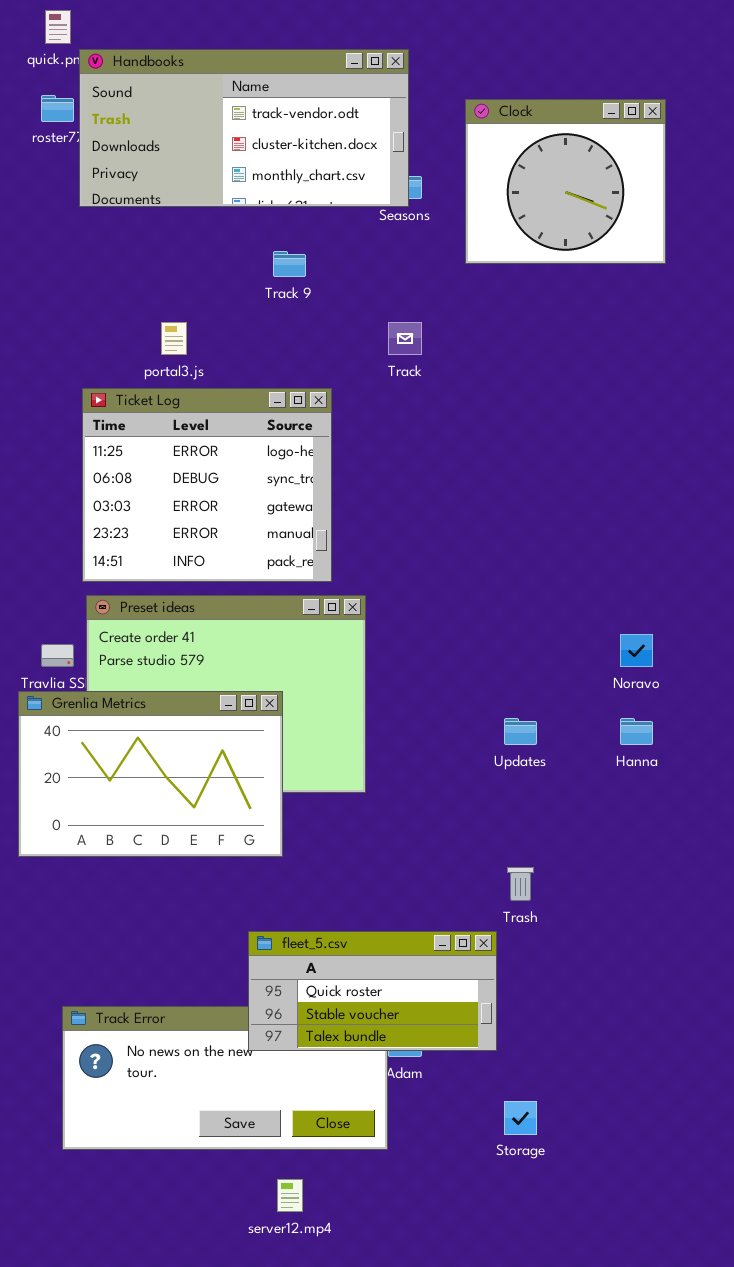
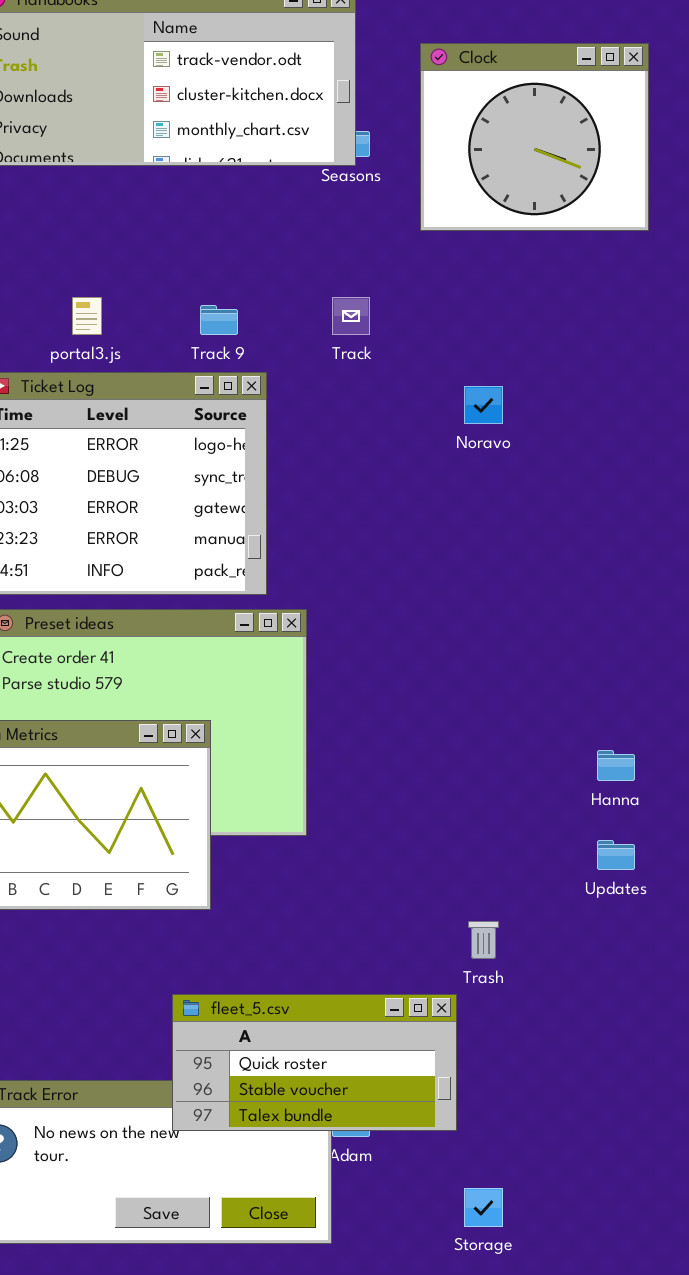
Track 9: [273,251,306,277] -> [200,305,238,335], moved
Noravo: [620,634,653,667] -> [464,386,503,424], moved
Updates: [504,718,537,745] -> [597,840,635,870], moved

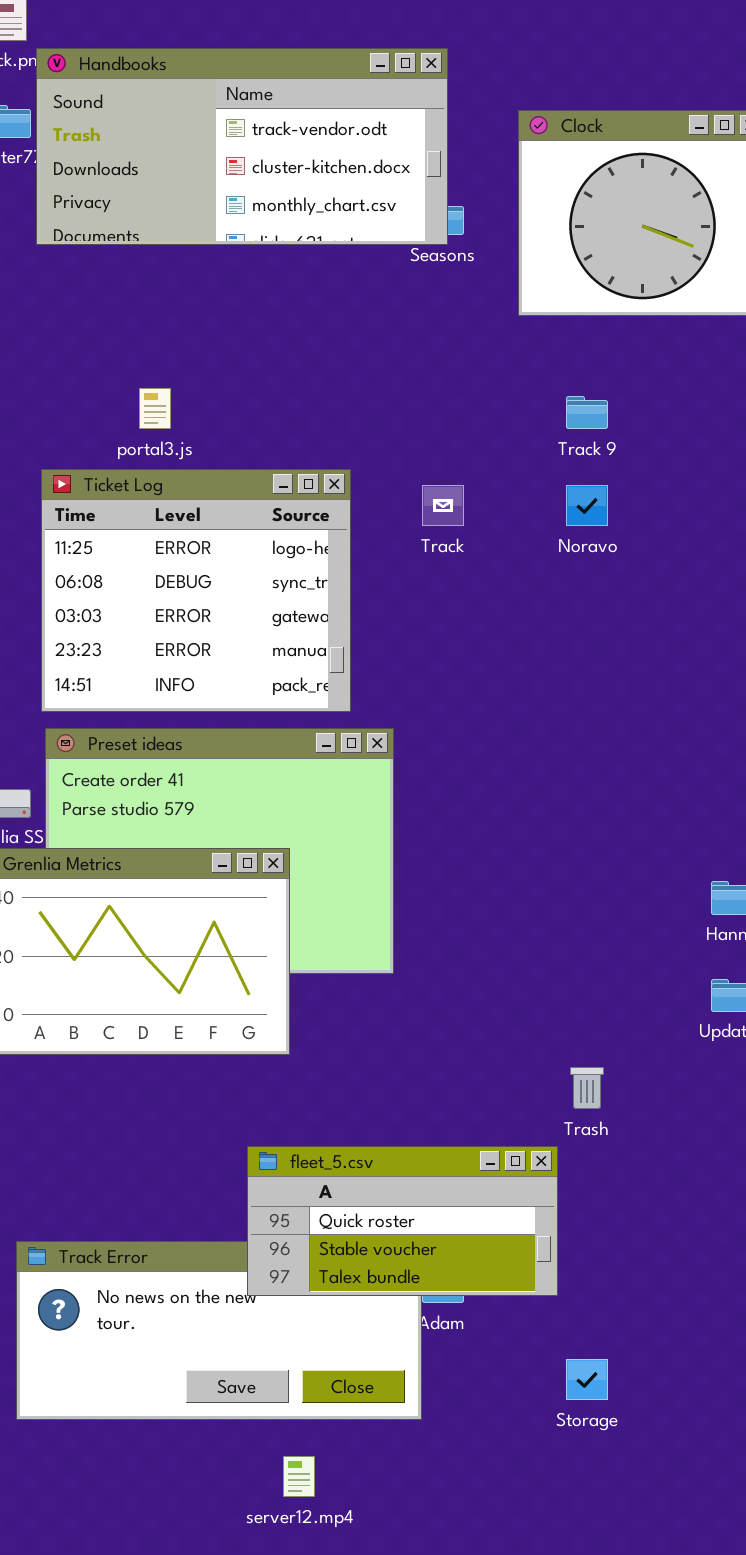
Track: [332,297,370,335] -> [422,485,464,526], moved
Track 9: [200,305,238,335] -> [566,396,608,429], moved

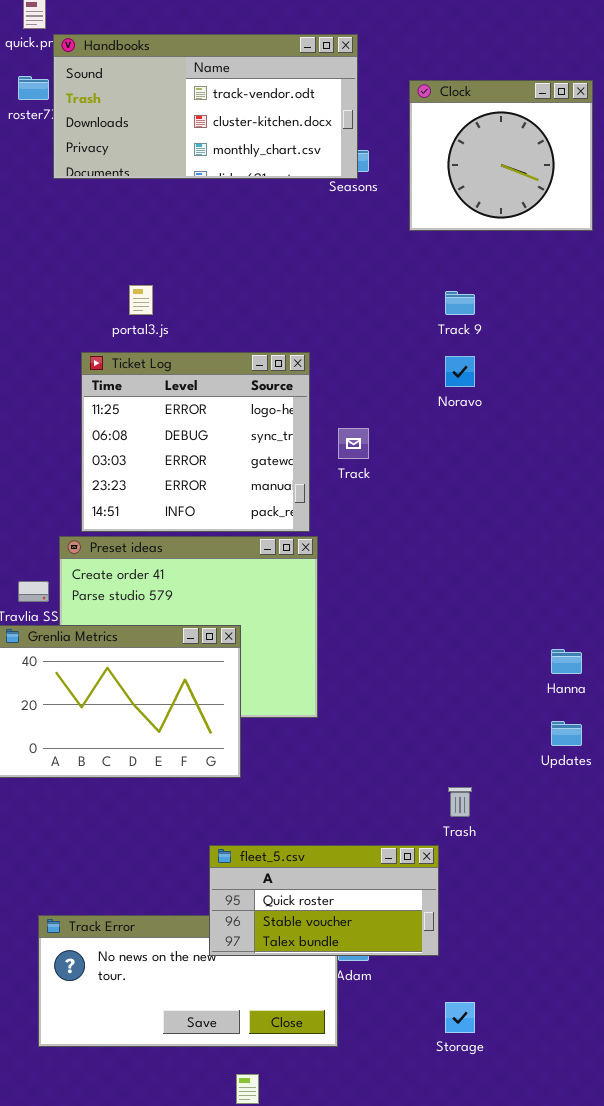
Ticket Log: [41,469,351,712] -> [81,352,310,532], moved
Track: [422,485,464,526] -> [338,428,369,459], moved

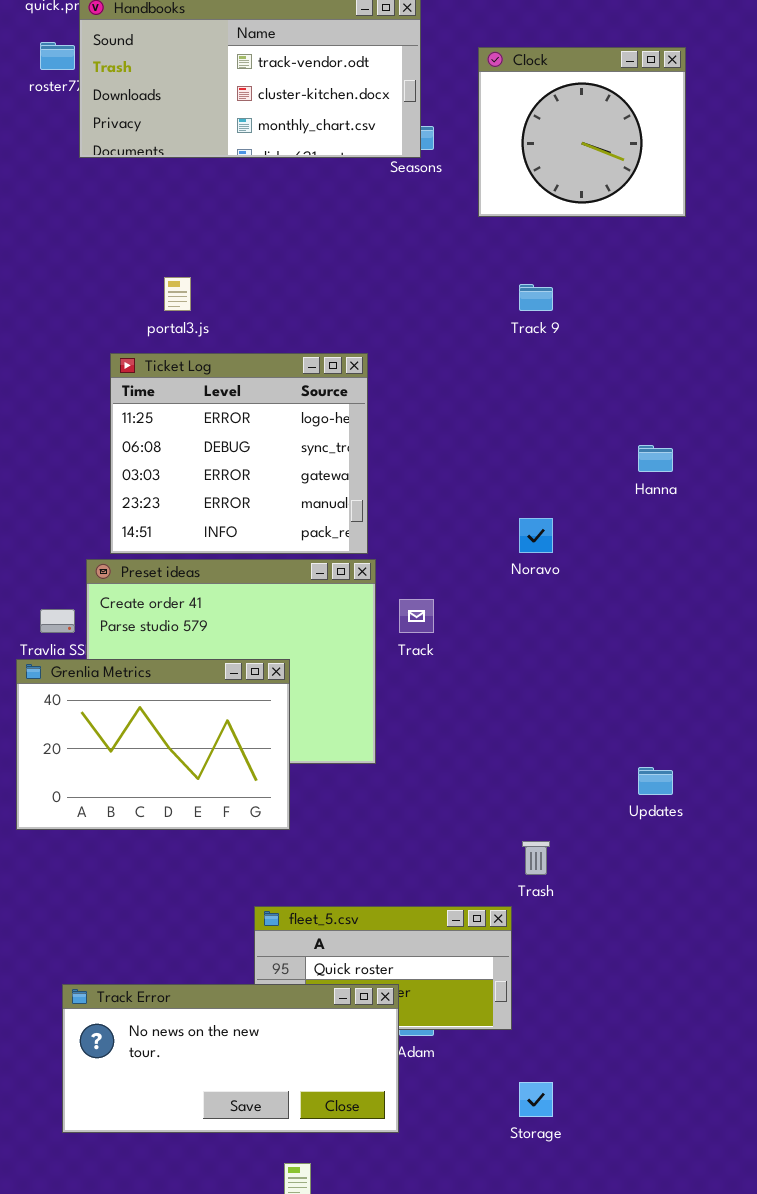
Noravo: [445,356,475,387] -> [519,518,553,553], moved
Track: [338,428,369,459] -> [399,599,434,633], moved
Hanna: [551,649,582,674] -> [638,445,673,472], moved
Track Error: [38,915,338,1047] -> [62,984,399,1133], raised

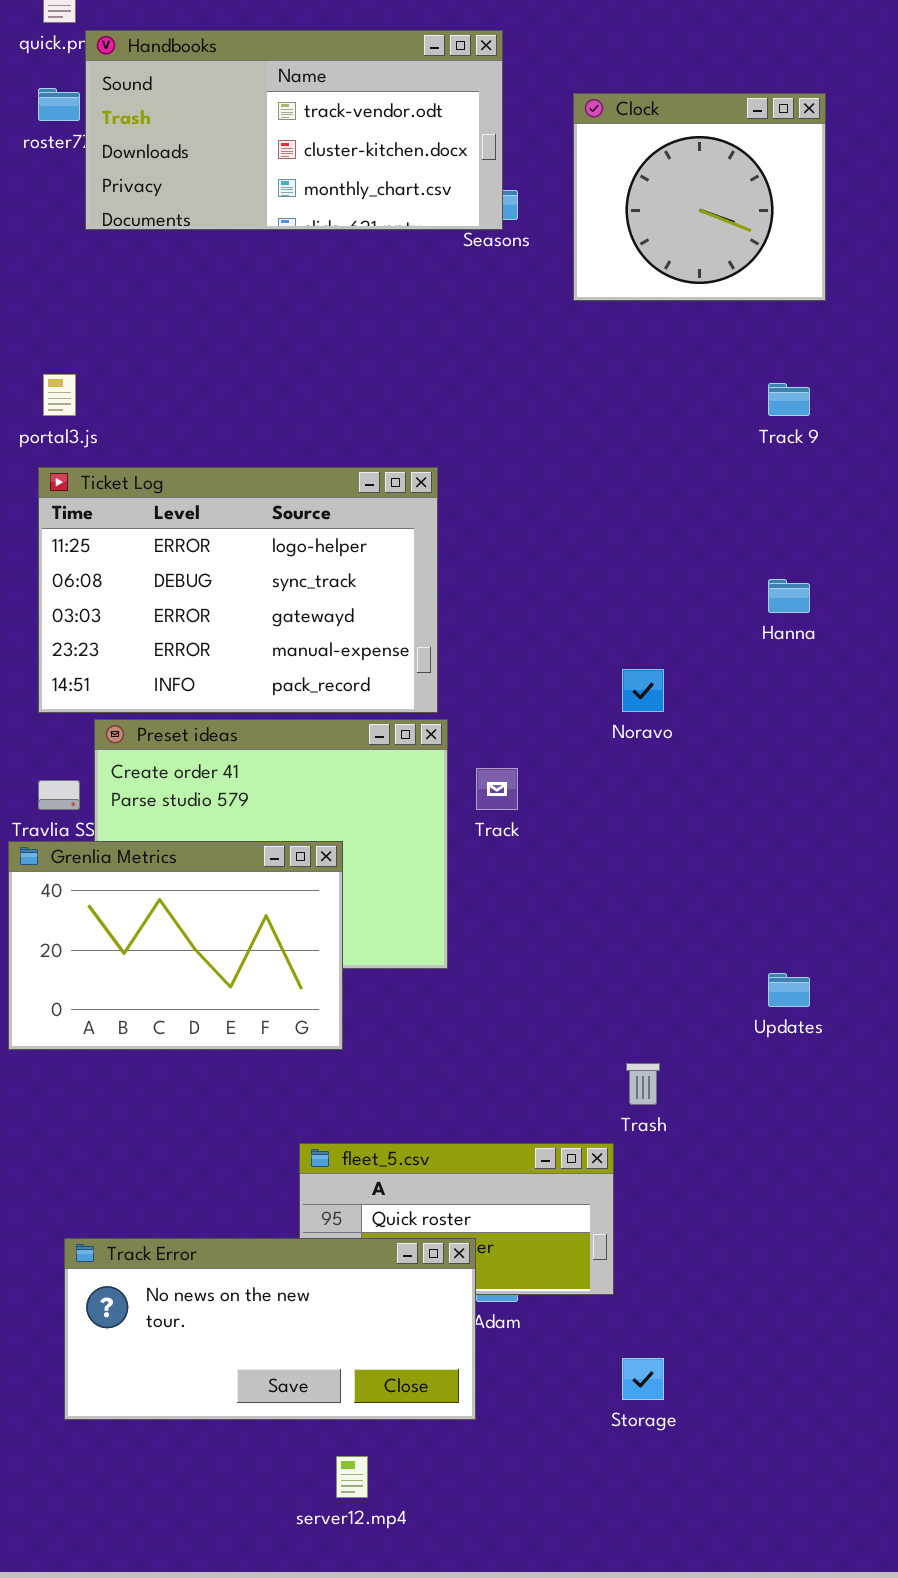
portal3.js: [164,277,191,311] -> [43,374,76,416], moved
Track 9: [519,284,553,311] -> [768,383,810,416], moved
Ticket Log: [110,353,368,554] -> [38,467,438,713], resized

